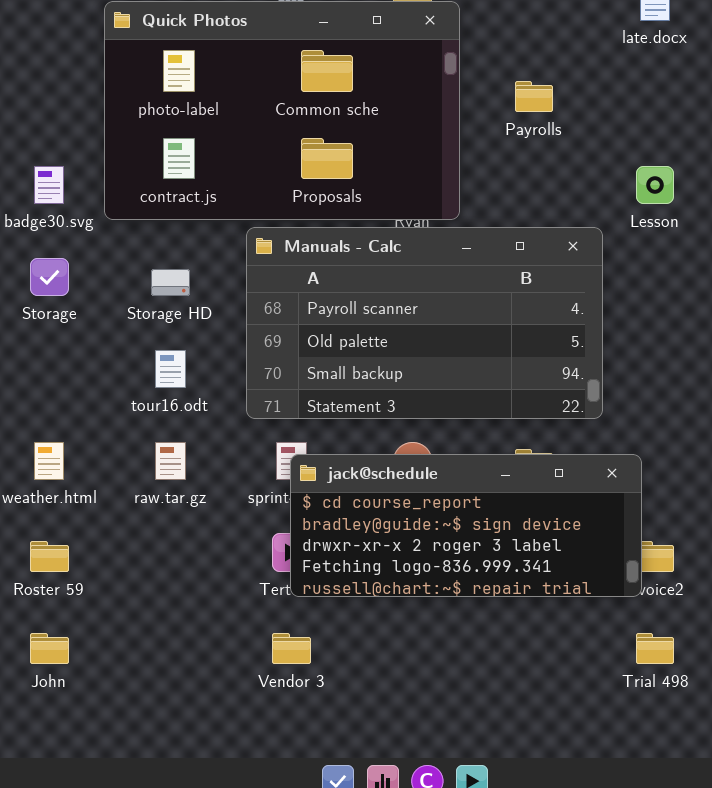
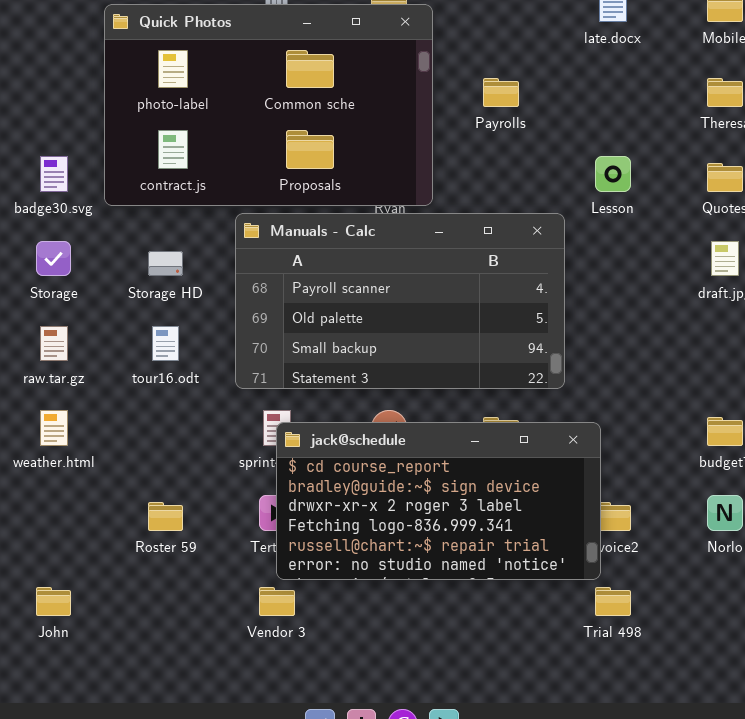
raw.tar.gz: [155,442,186,480] -> [40,326,68,361], moved
jack@schedule: [290,454,642,597] -> [276,422,601,580], resized
Roster 59: [30,541,69,572] -> [148,502,183,531], moved

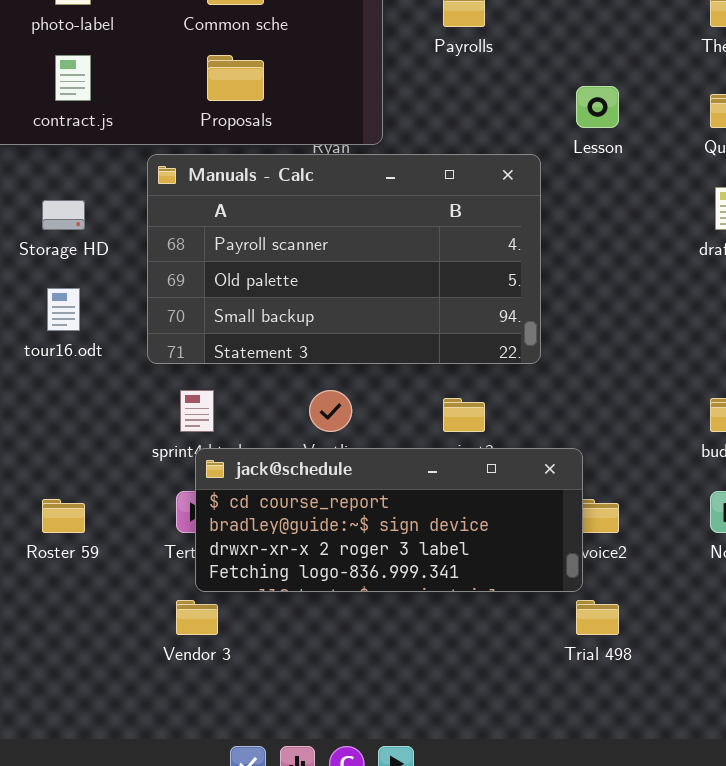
jack@schedule: [276,422,601,580] -> [195,448,583,592], resized

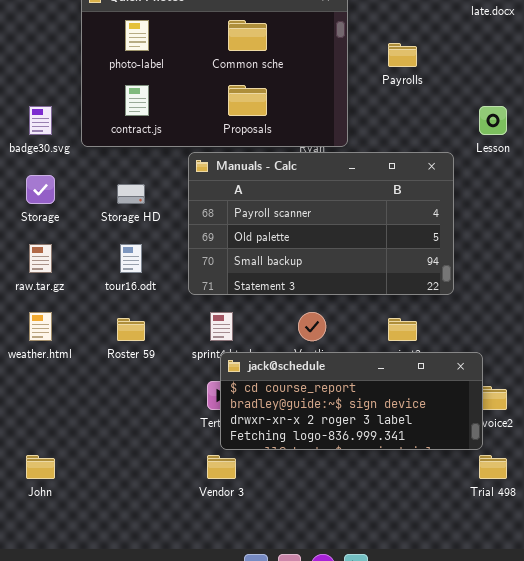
Roster 59: [42,499,85,533] -> [117,318,145,341], moved

